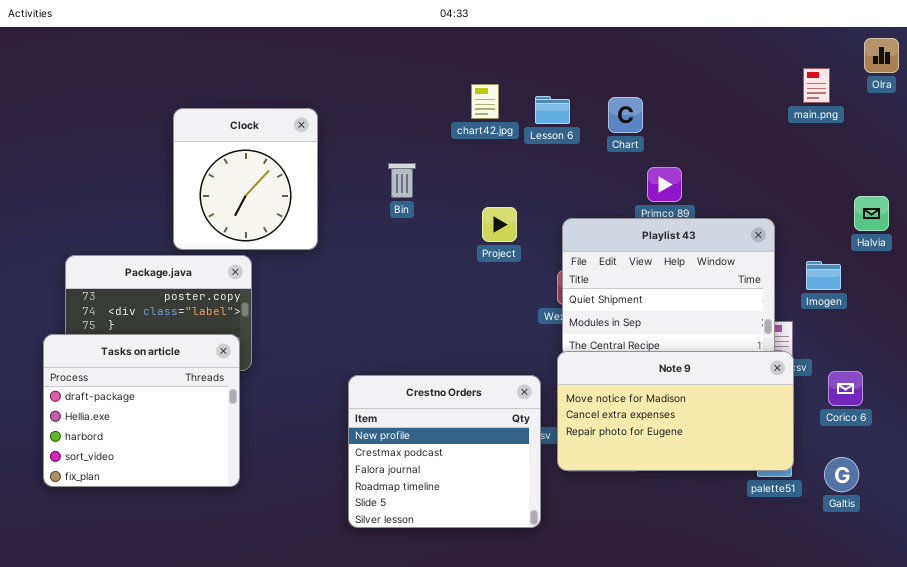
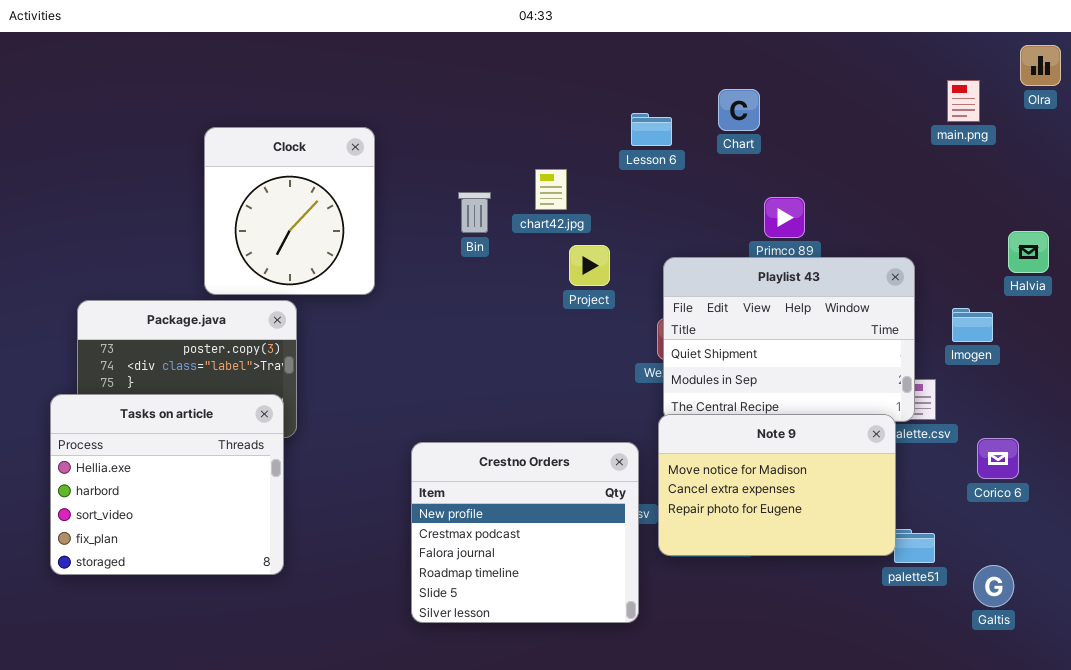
chart42.jpg: [471,84,499,119] -> [535,169,567,210], moved
Chart: [608,97,643,133] -> [718,89,760,131], moved
Tasks on article: [43,334,240,487] -> [50,394,284,575], scrolled down 1 row
Note 9: [557,351,794,471] -> [658,414,896,556], resized
Galtis: [824,457,859,492] -> [973,565,1014,607], moved

